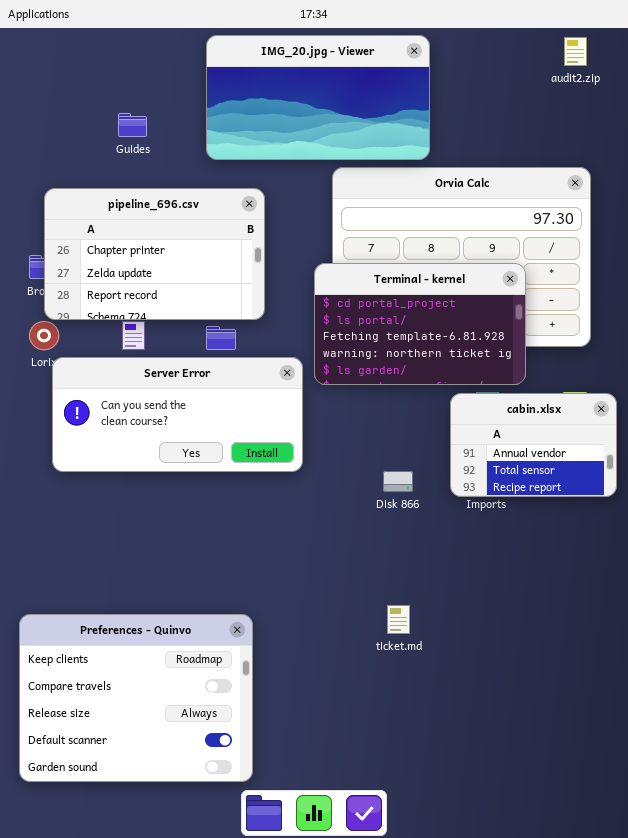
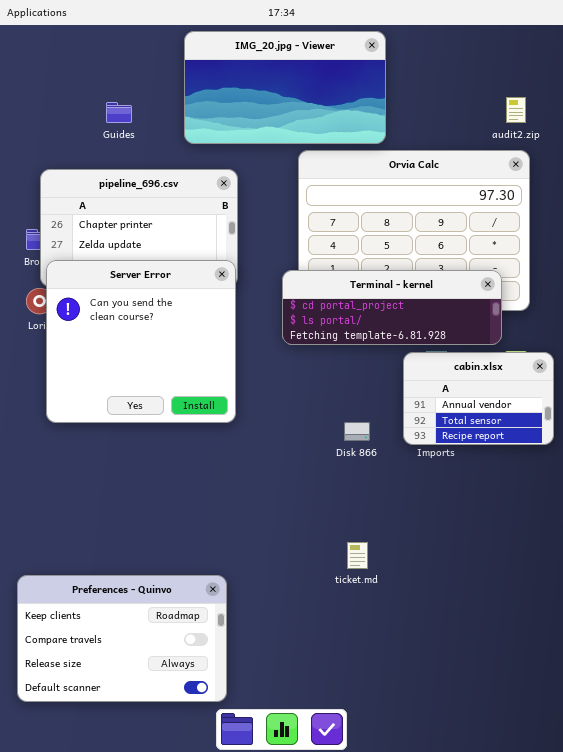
audit2.zip: [564,37,587,66] -> [506,97,526,123], moved
Terminal - kernel: [314,263,526,385] -> [282,270,502,345], resized
Server Error: [52,357,303,472] -> [46,260,236,423], resized
Preferences - Quinvo: [19,614,253,782] -> [17,575,227,702], resized

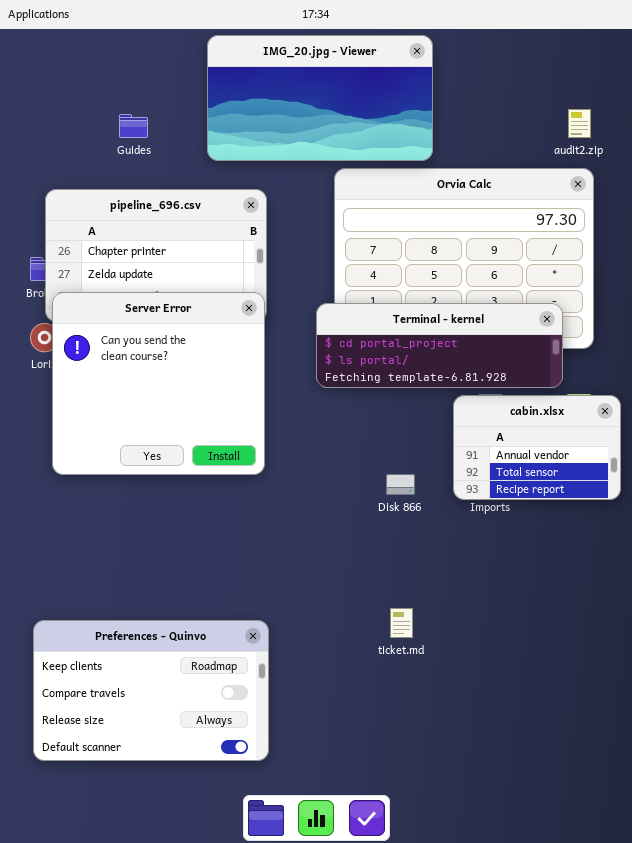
Preferences - Quinvo: [17,575,227,702] -> [33,620,269,761], moved

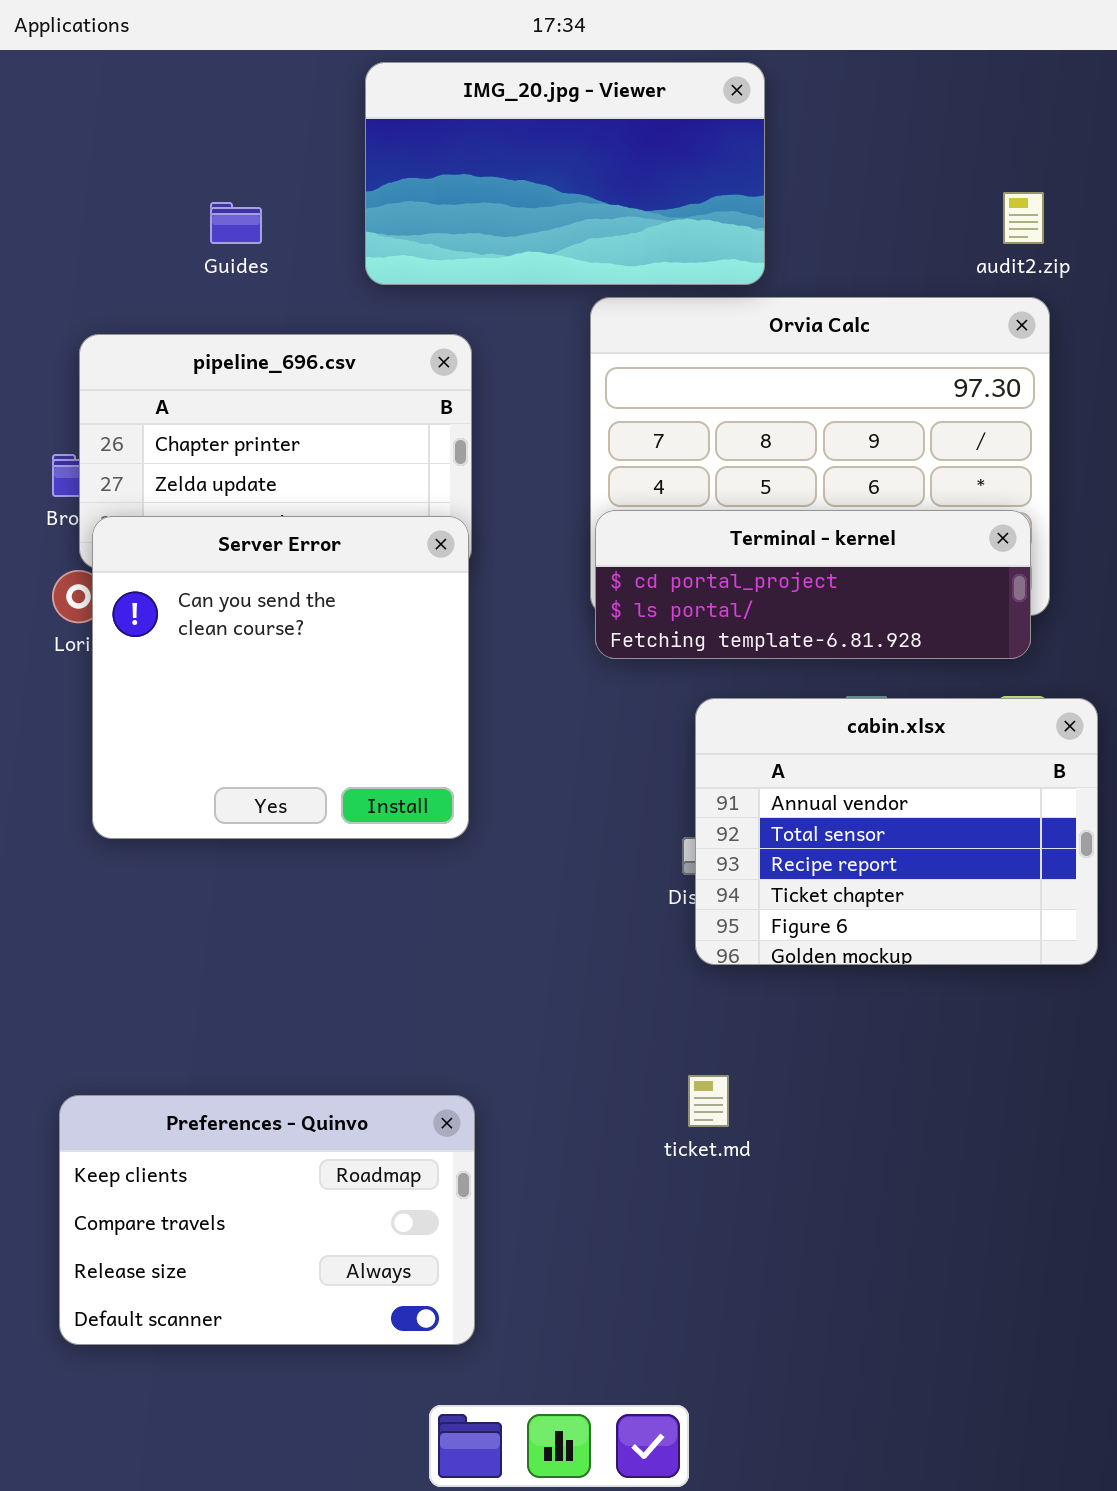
Terminal - kernel: [316,303,563,388] -> [595,510,1031,659], moved
cabin.xlsx: [453,395,621,500] -> [695,698,1098,965], resized

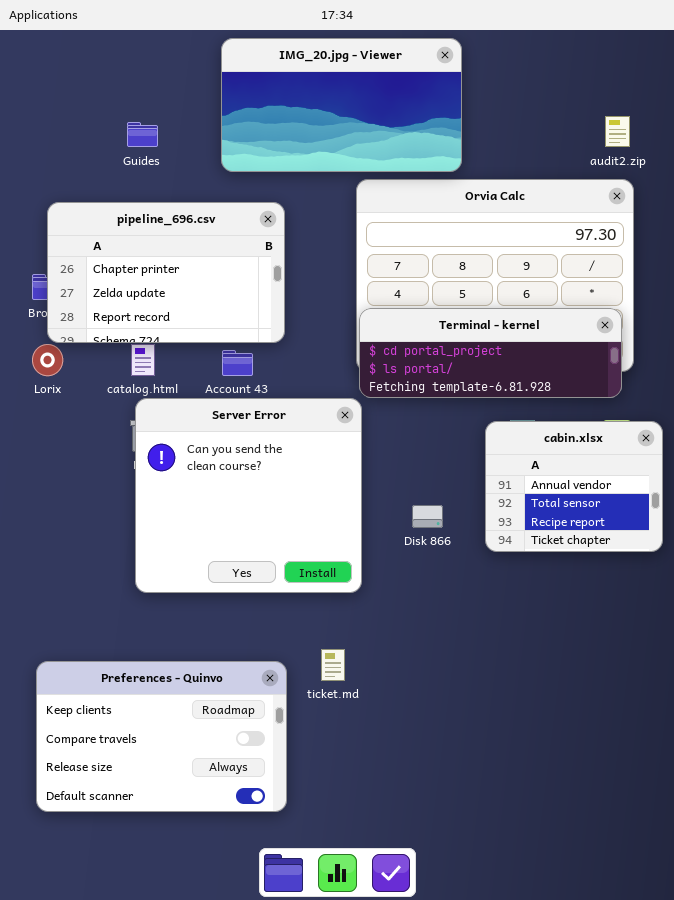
Server Error: [92,516,469,839] -> [135,398,362,593], moved
cabin.xlsx: [695,698,1098,965] -> [485,421,663,552], resized
ticket.md: [688,1075,729,1127] -> [321,649,345,681], moved

